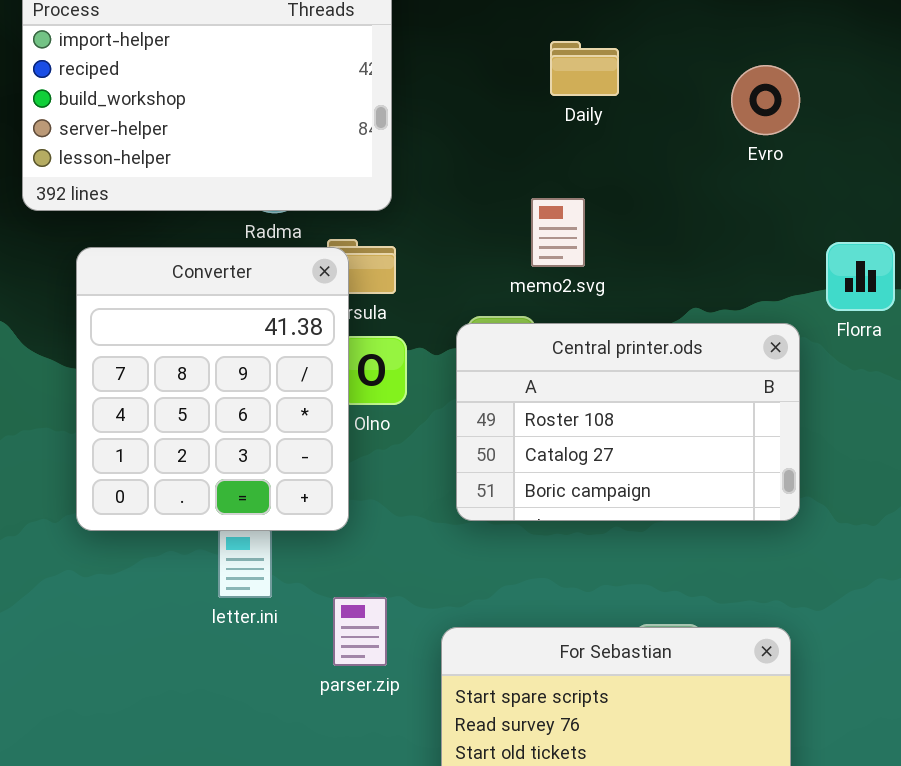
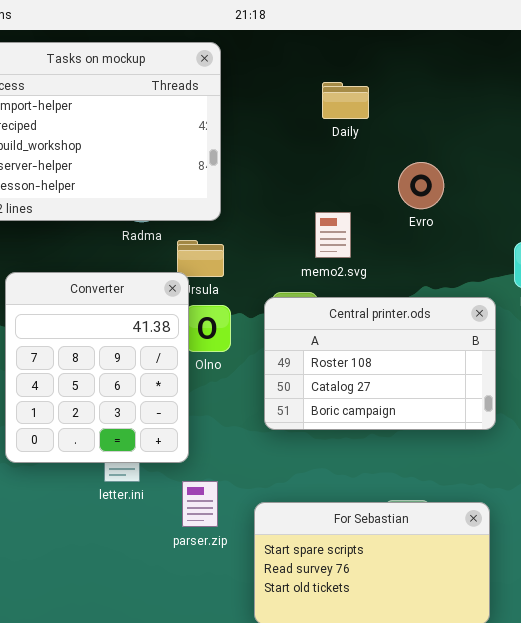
Daily: [550,41,619,96] -> [322,82,369,119], moved
Evro: [731,65,800,135] -> [398,162,444,209], moved
Converter: [76,247,349,531] -> [5,272,189,463], moved

